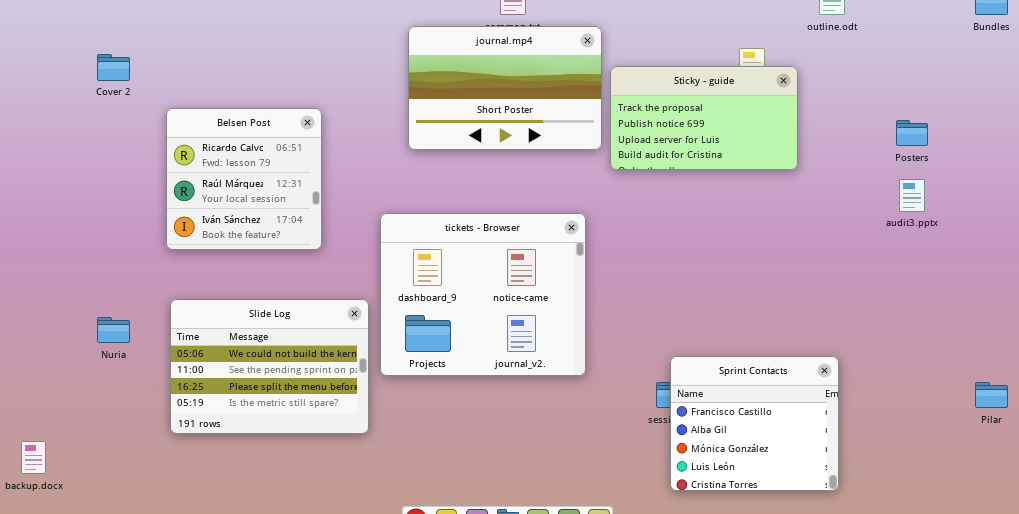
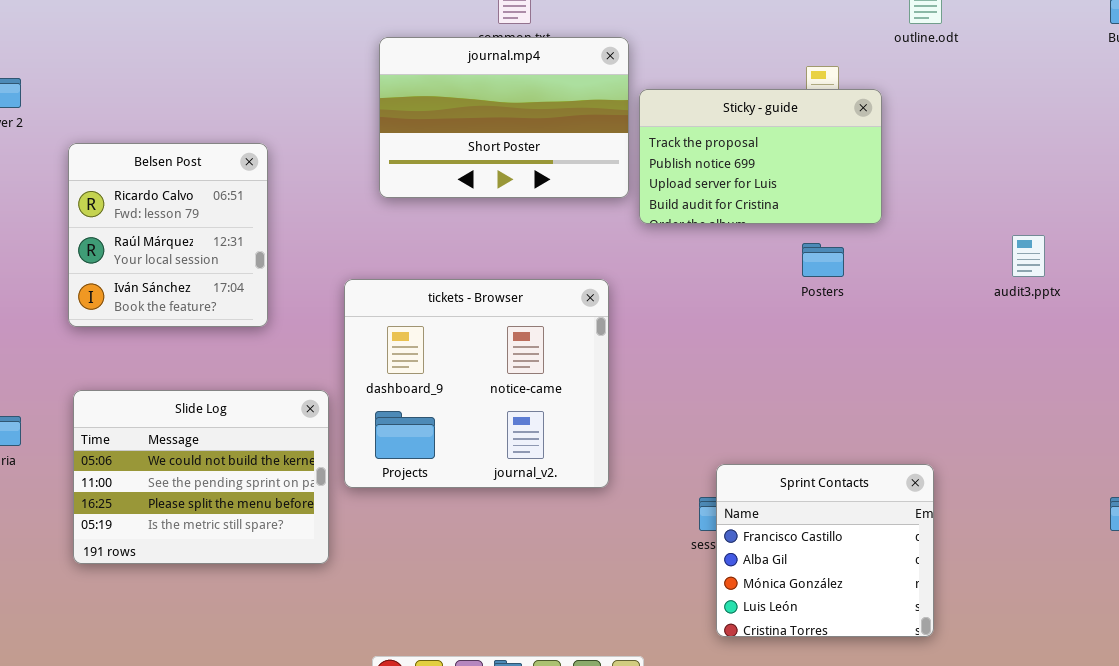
Posters: [896,120,928,146] -> [802,243,844,277], moved

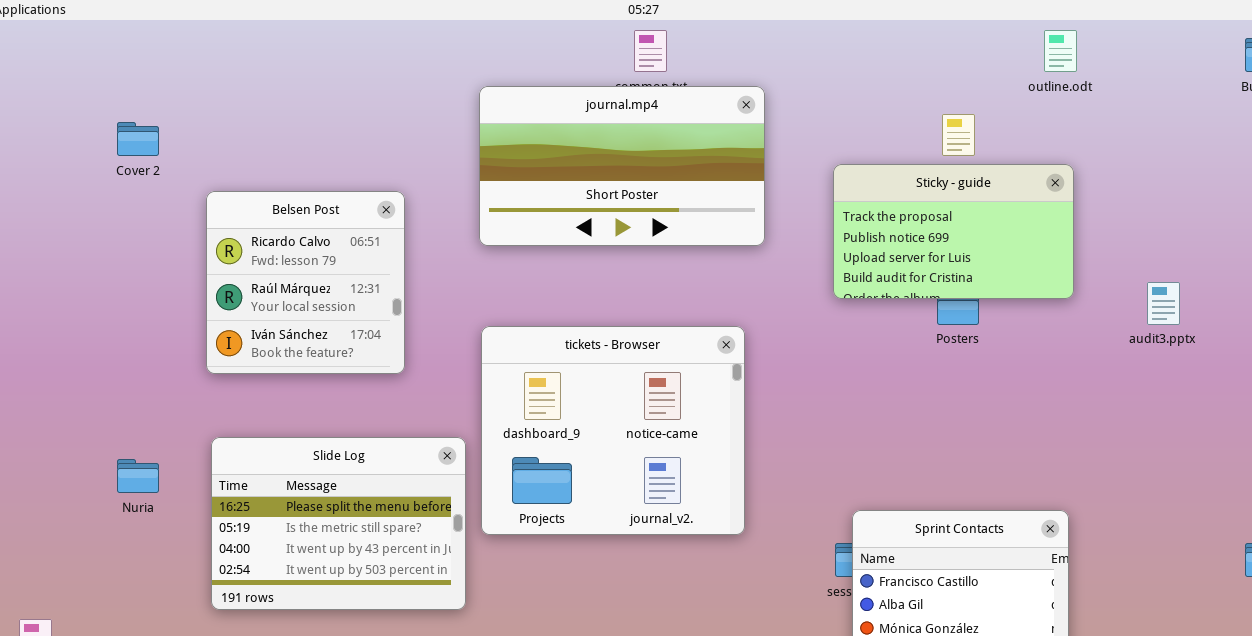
journal.mp4: [379,37,629,198] -> [479,86,765,246], resized
Sticky - guide: [639,89,882,224] -> [833,164,1074,299], moved
Slide Log: [73,390,329,564] -> [211,437,466,610], scrolled down 2 rows

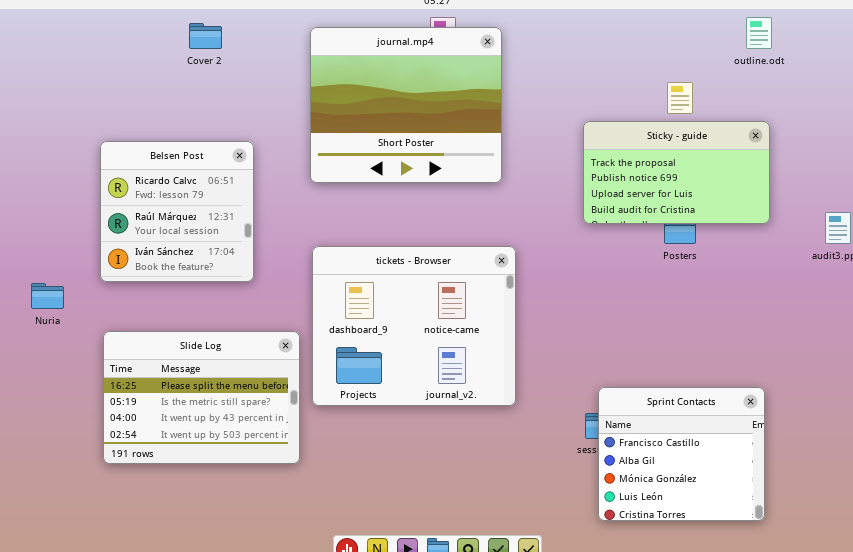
journal.mp4: [479,86,765,246] -> [310,27,502,183], resized
Cover 2: [117,122,159,156] -> [189,23,222,49], moved
Nuria: [117,459,159,493] -> [31,283,64,309], moved

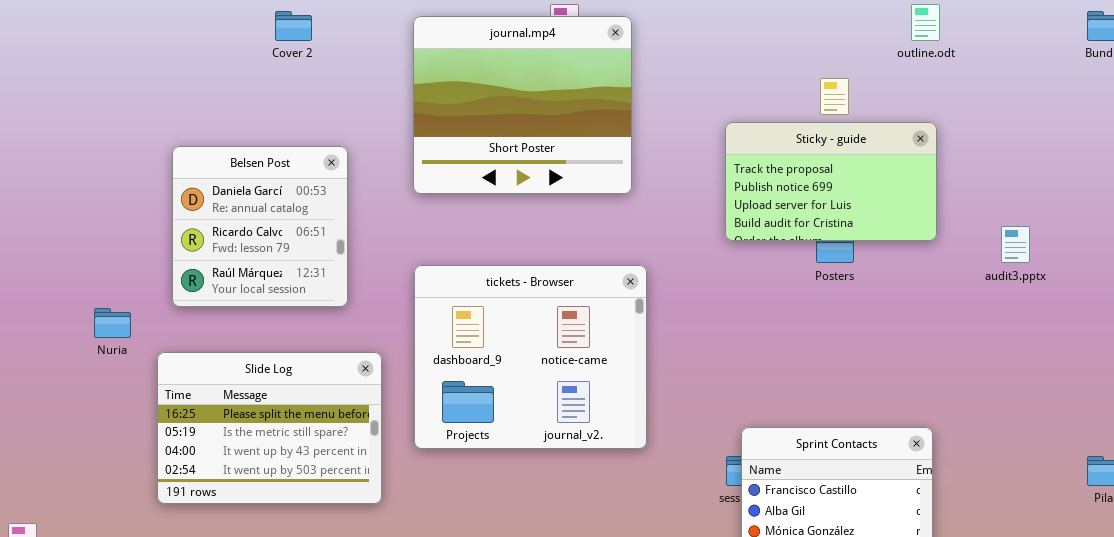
Belsen Post: [100,141,254,282] -> [172,146,348,307], scrolled up 1 row
Slide Log: [103,331,300,464] -> [157,352,382,504], moved

